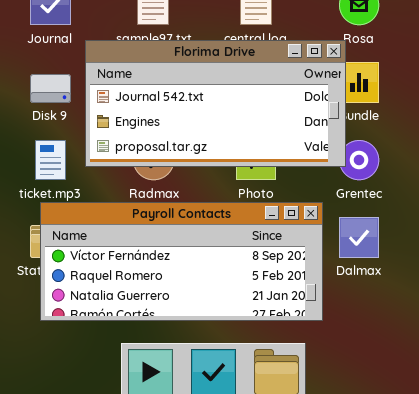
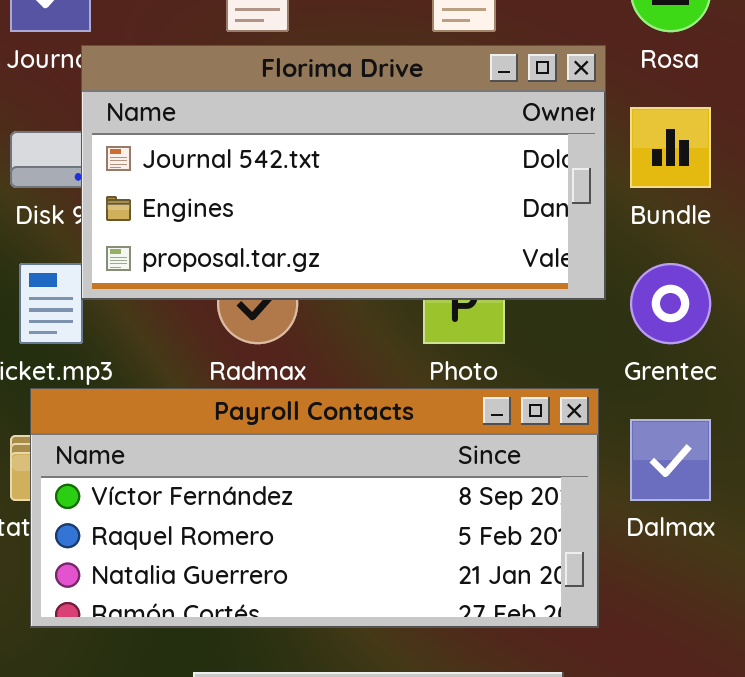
Florima Drive: [85,40,346,167] -> [81,45,606,300], moved

